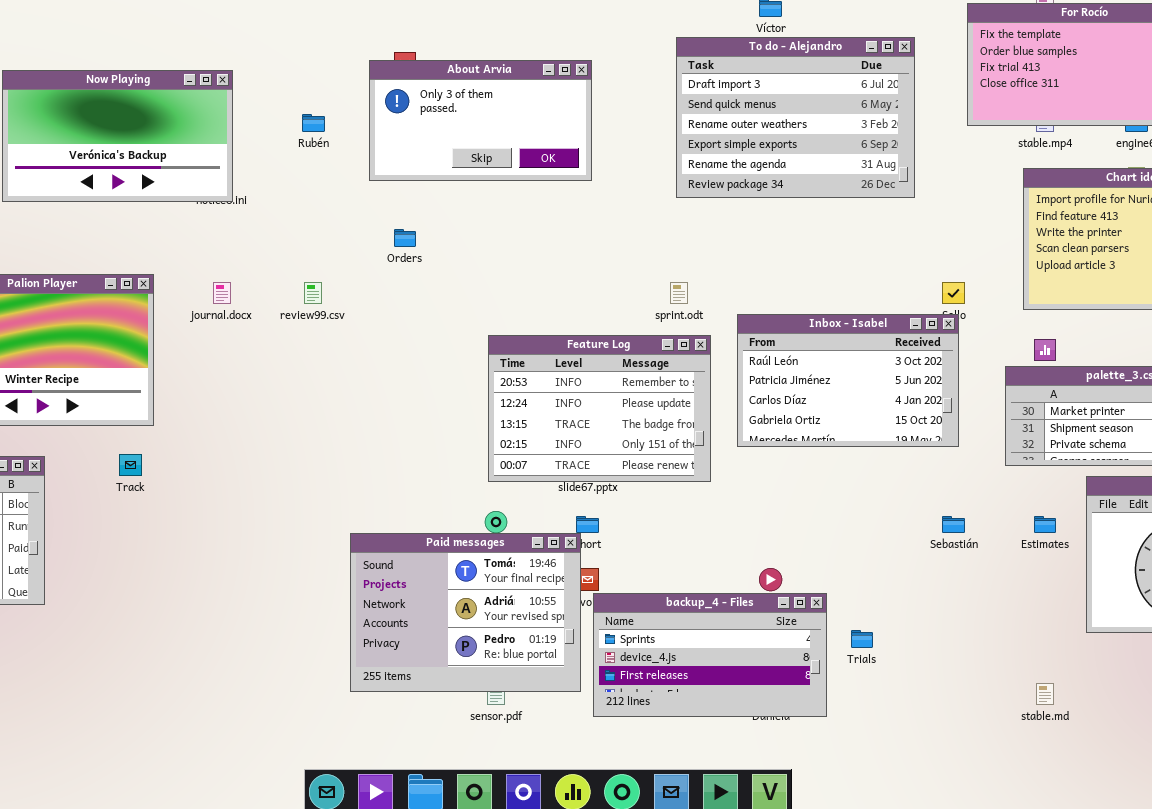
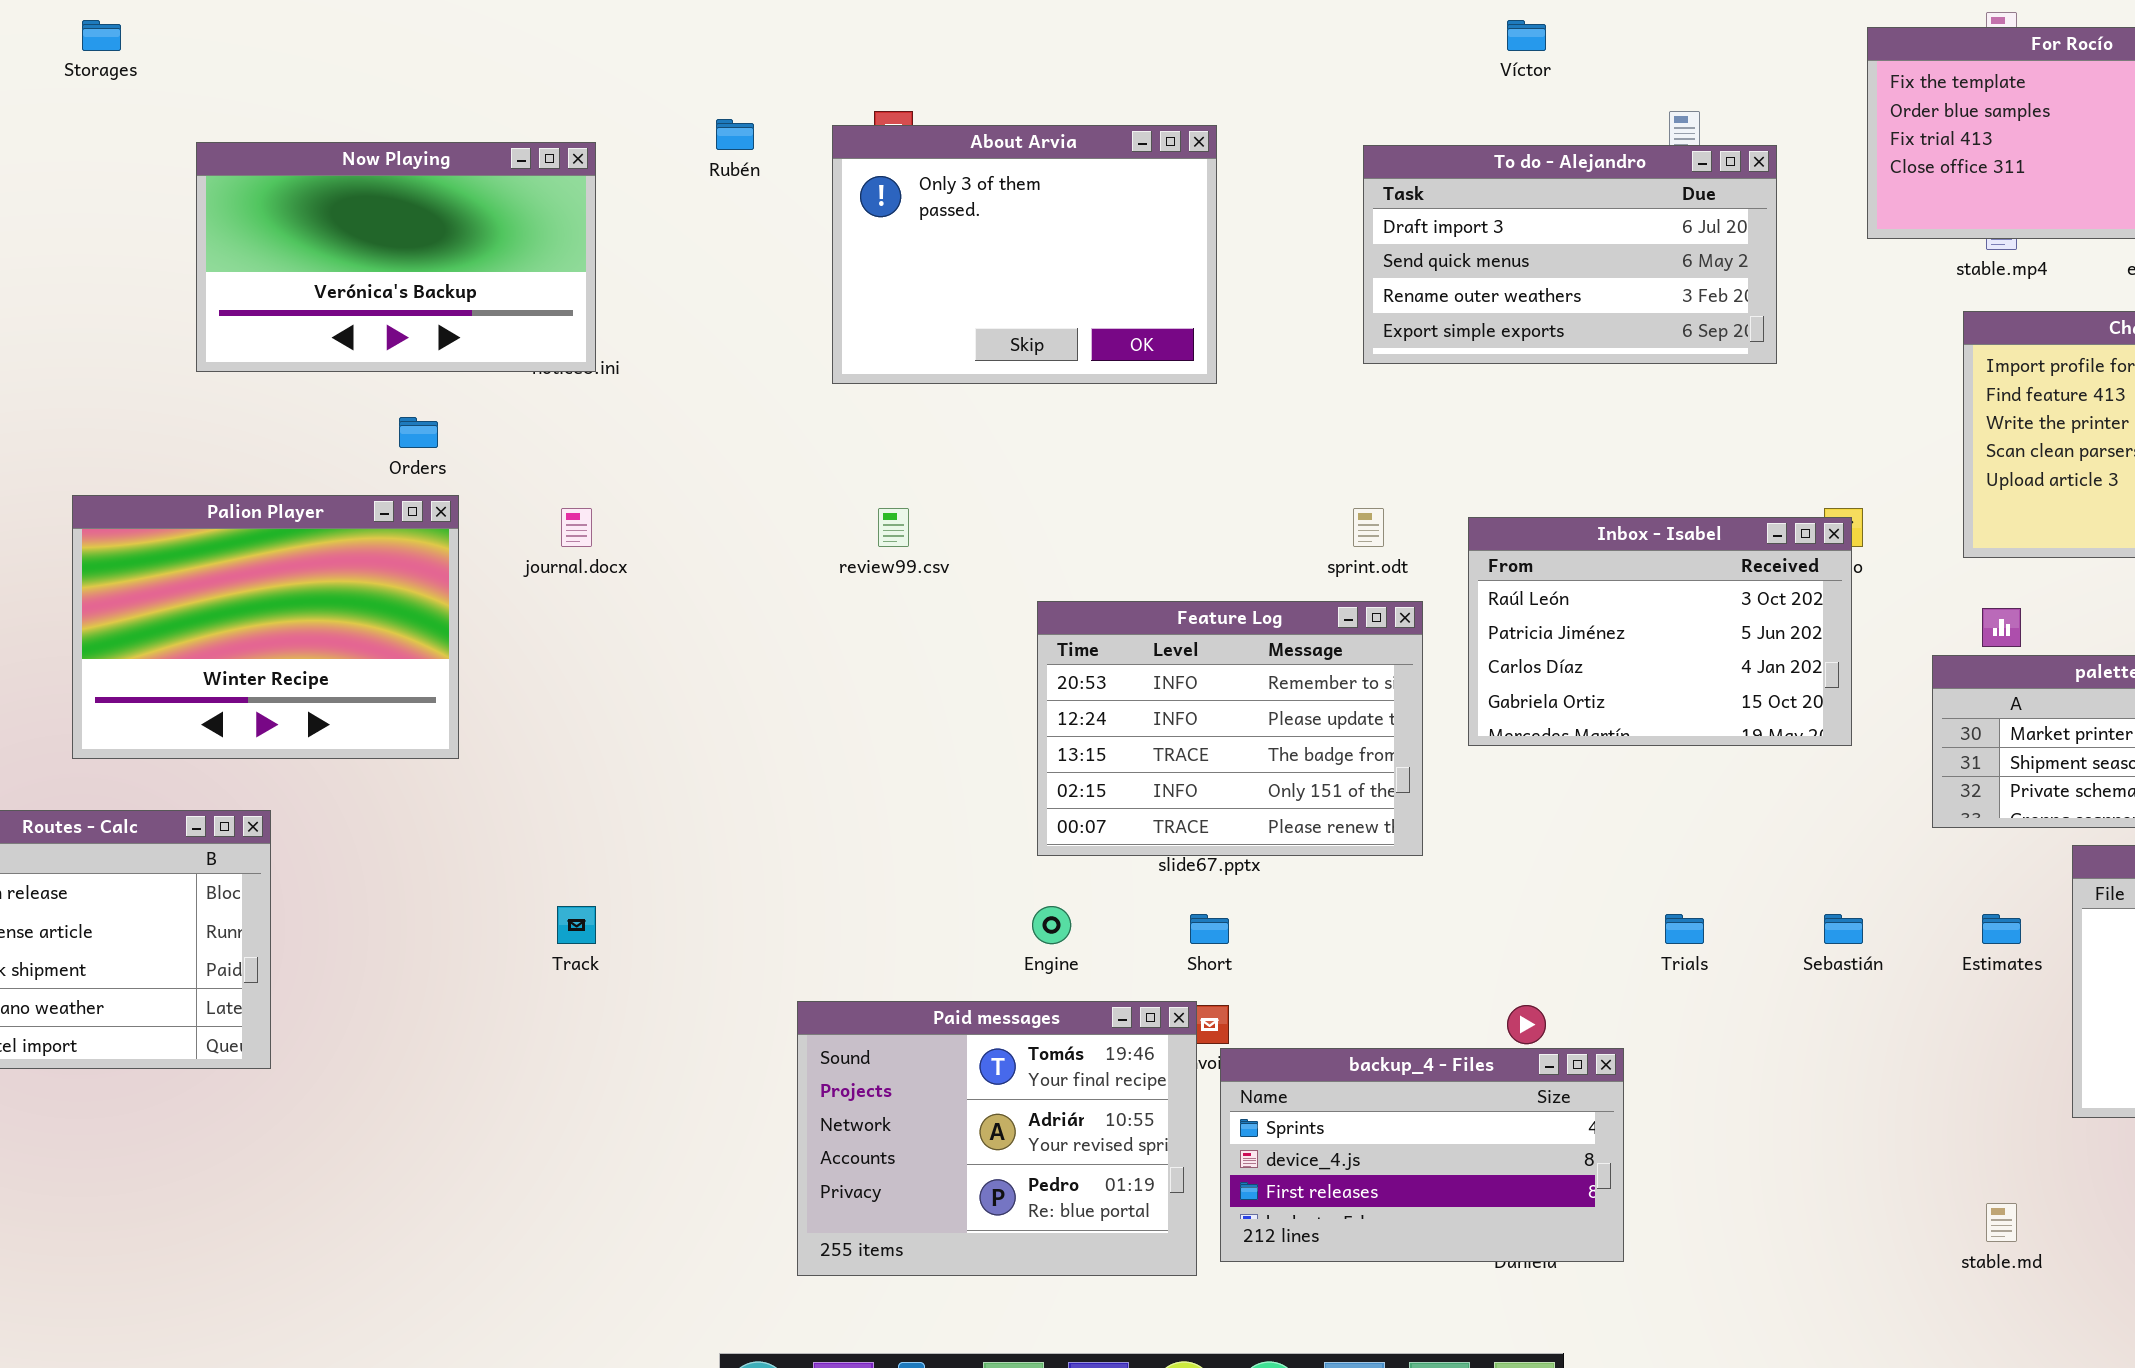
To do - Alejandro: [676,37,915,198] -> [1363,145,1777,364], resized
About Arvia: [369,60,592,181] -> [832,125,1217,384], resized
Rubén: [302,114,325,132] -> [716,119,754,150], moved
Orders: [394,229,416,247] -> [399,417,438,448], moved
review99.csv: [304,282,322,304] -> [878,508,909,547], moved
Inbox - Isabel: [737,314,959,447] -> [1468,517,1852,746], moved
Track: [119,454,142,476] -> [557,906,596,944], moved
Paid messages: [350,533,581,692] -> [797,1001,1197,1276], moved
Trials: [851,630,873,648] -> [1665,914,1704,944], moved

